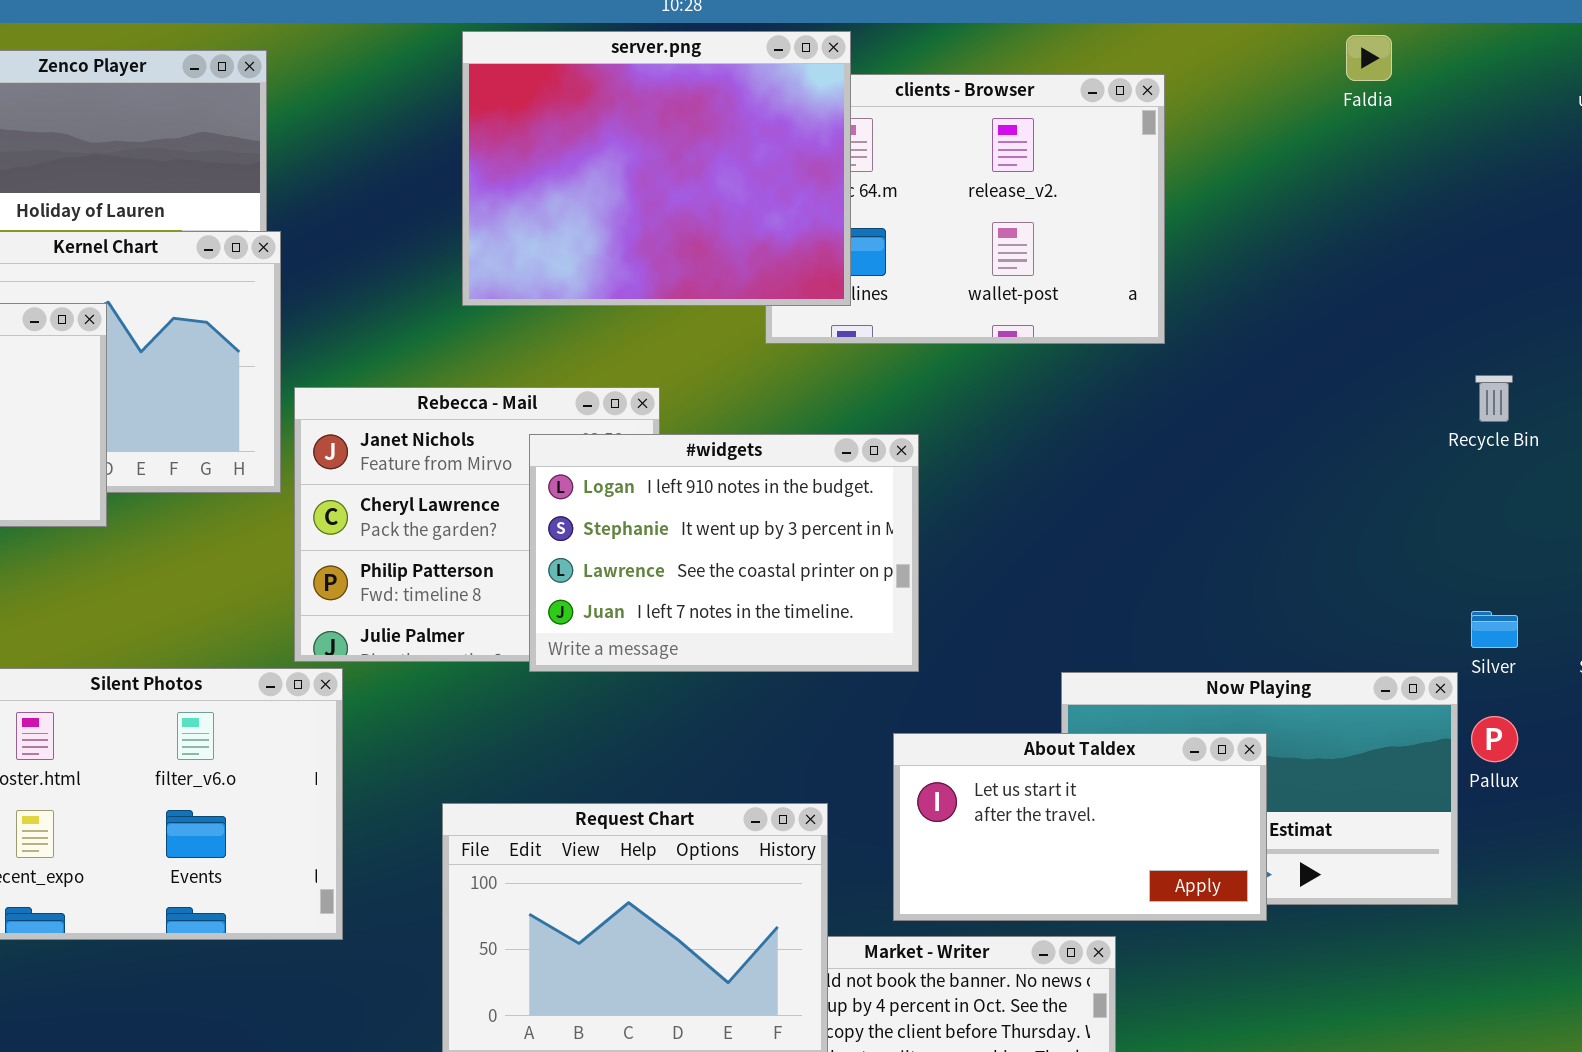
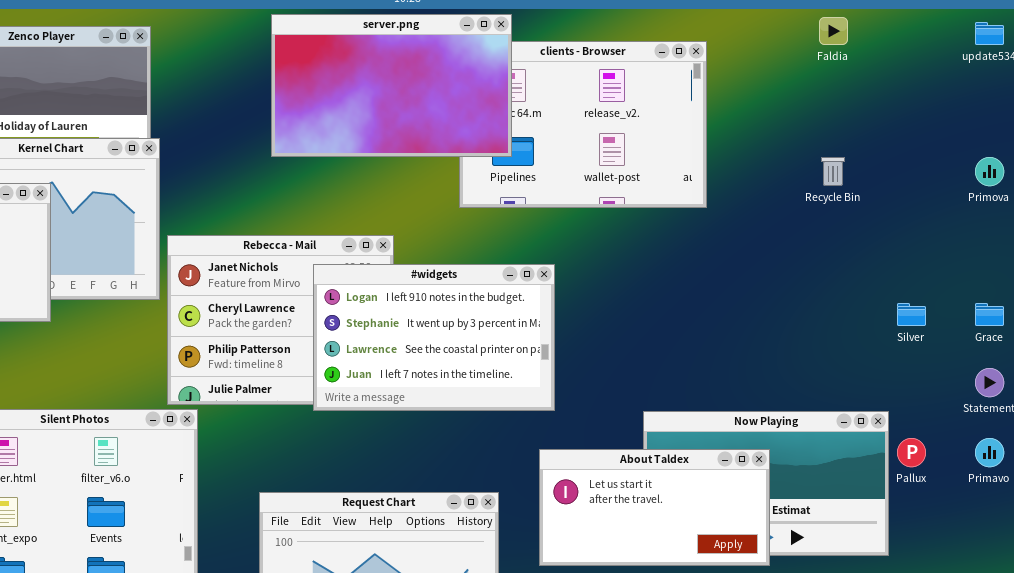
server.png: [462,31,851,306] -> [271,14,512,157], resized
Recycle Bin: [1475,375,1513,422] -> [821,157,845,186], moved
Silver: [1471,611,1518,648] -> [897,303,926,326], moved

